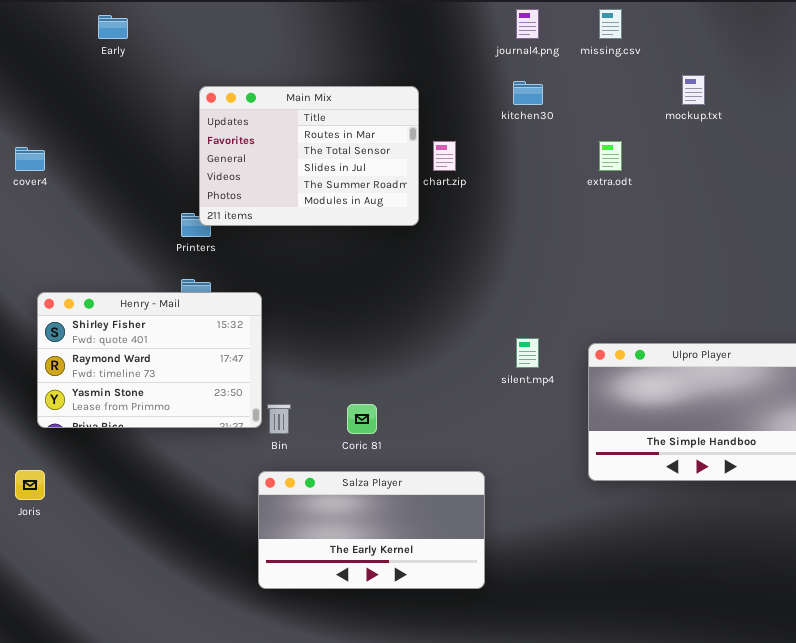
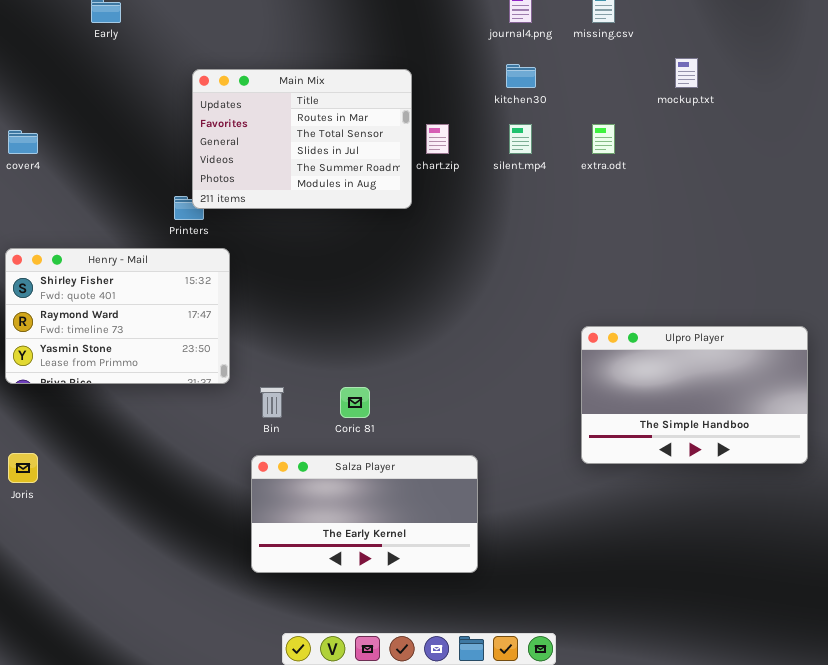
Henry - Mail: [37,292,262,428] -> [5,248,230,384], moved
silent.mp4: [516,338,539,368] -> [509,124,532,154], moved

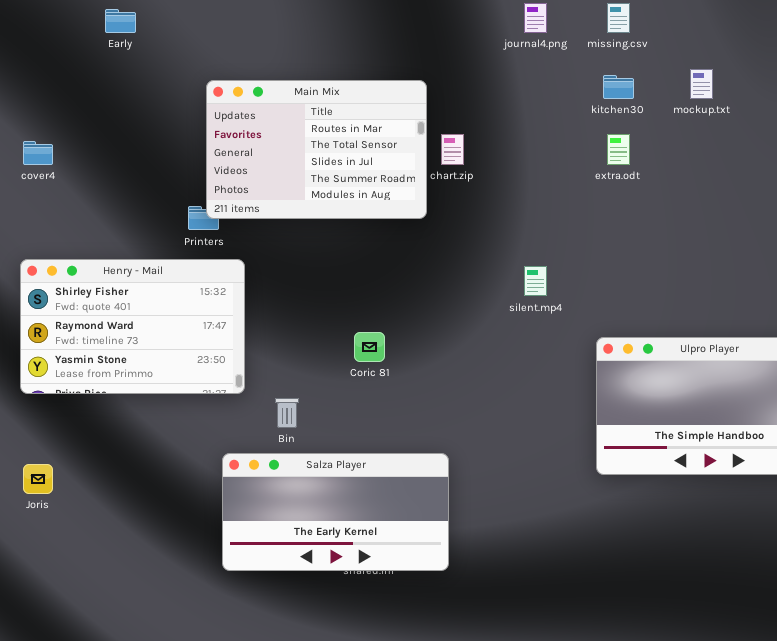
kitchen30: [506,64,536,88] -> [603,75,634,99], moved
silent.mp4: [509,124,532,154] -> [524,266,547,296], moved
Coric 81: [340,387,370,418] -> [354,332,385,362], moved
Salza Player: [251,455,478,573] -> [222,453,449,571], moved

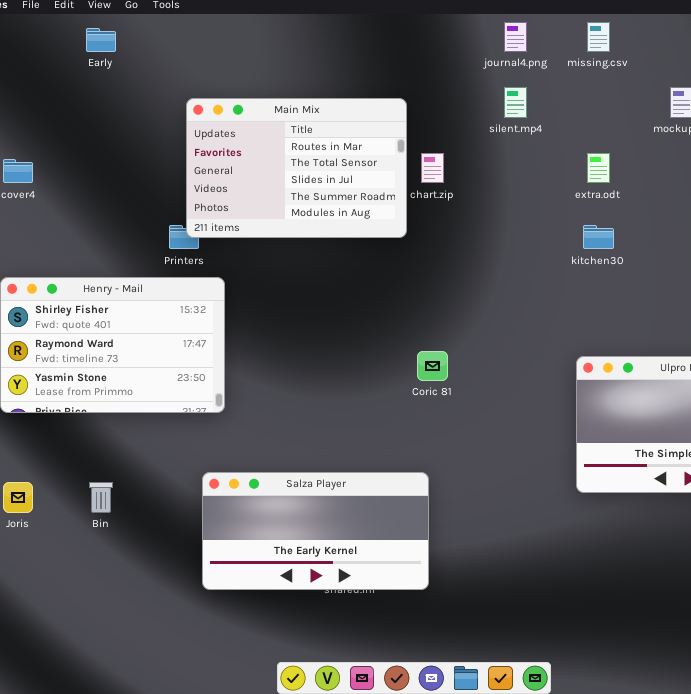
kitchen30: [603,75,634,99] -> [583,225,614,249], moved
silent.mp4: [524,266,547,296] -> [504,87,527,118], moved
Coric 81: [354,332,385,362] -> [417,351,448,381], moved
Bin: [275,398,299,428] -> [89,482,113,513], moved

